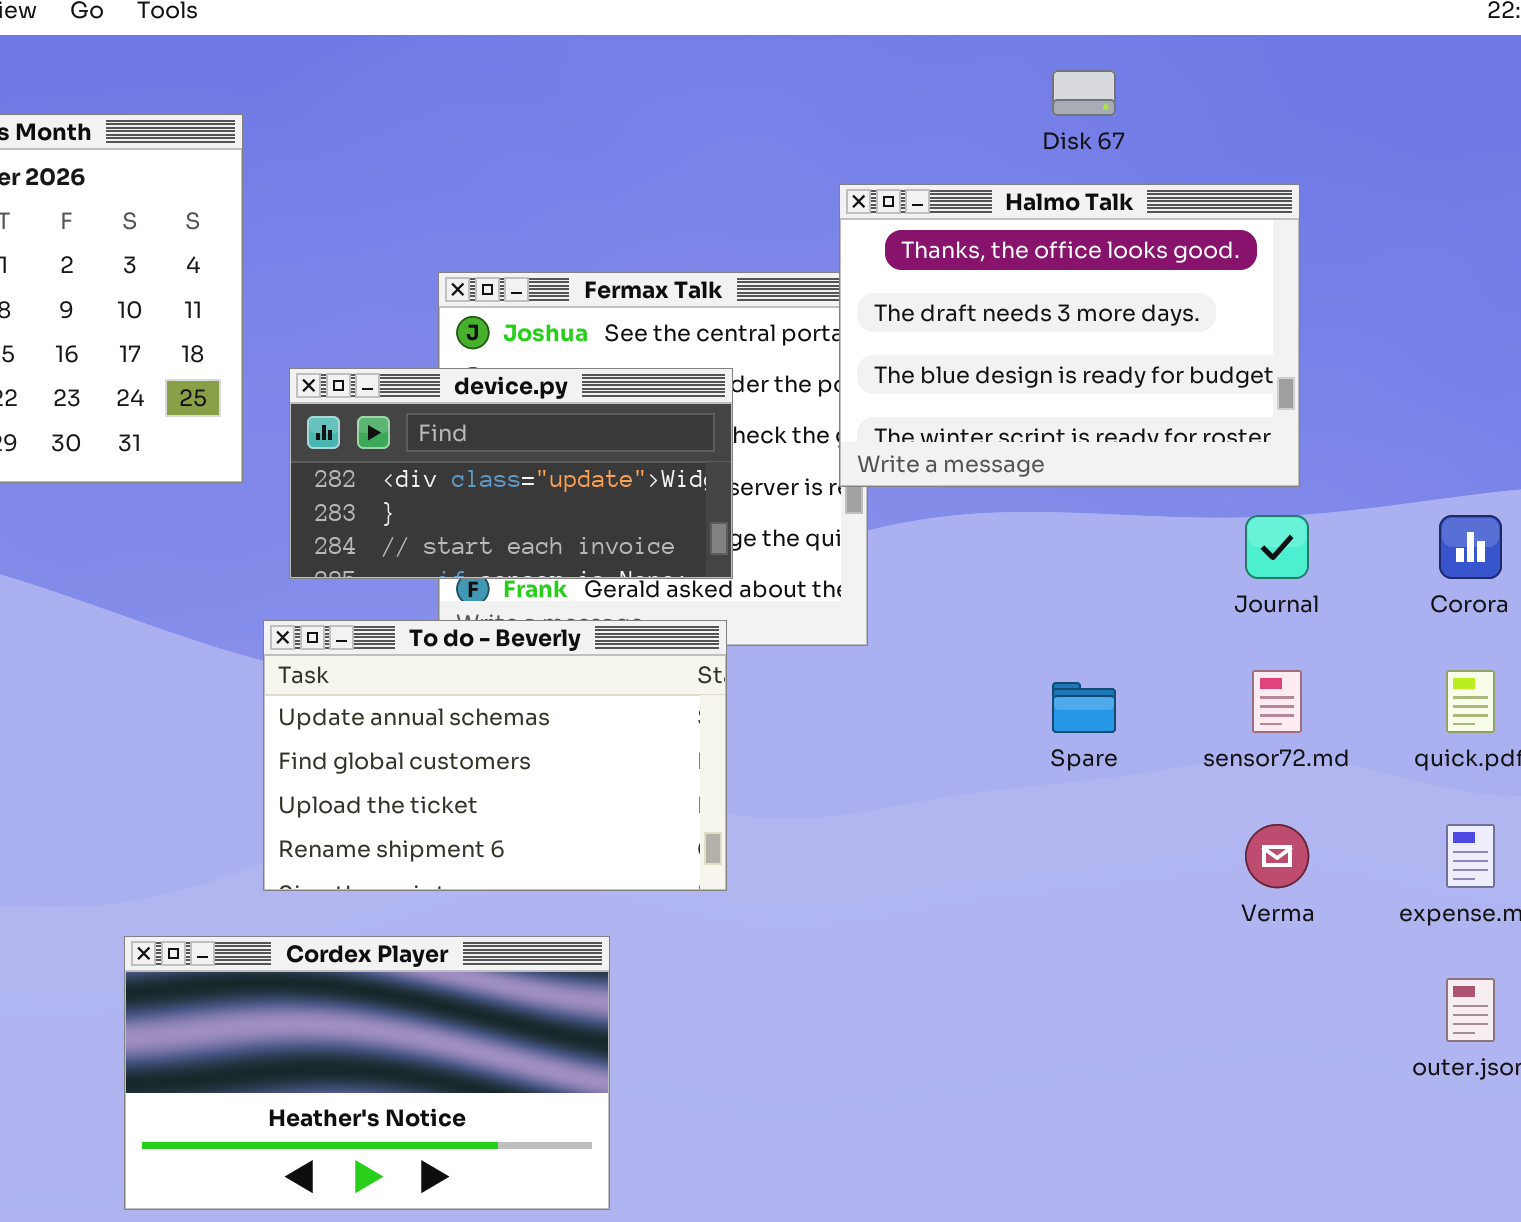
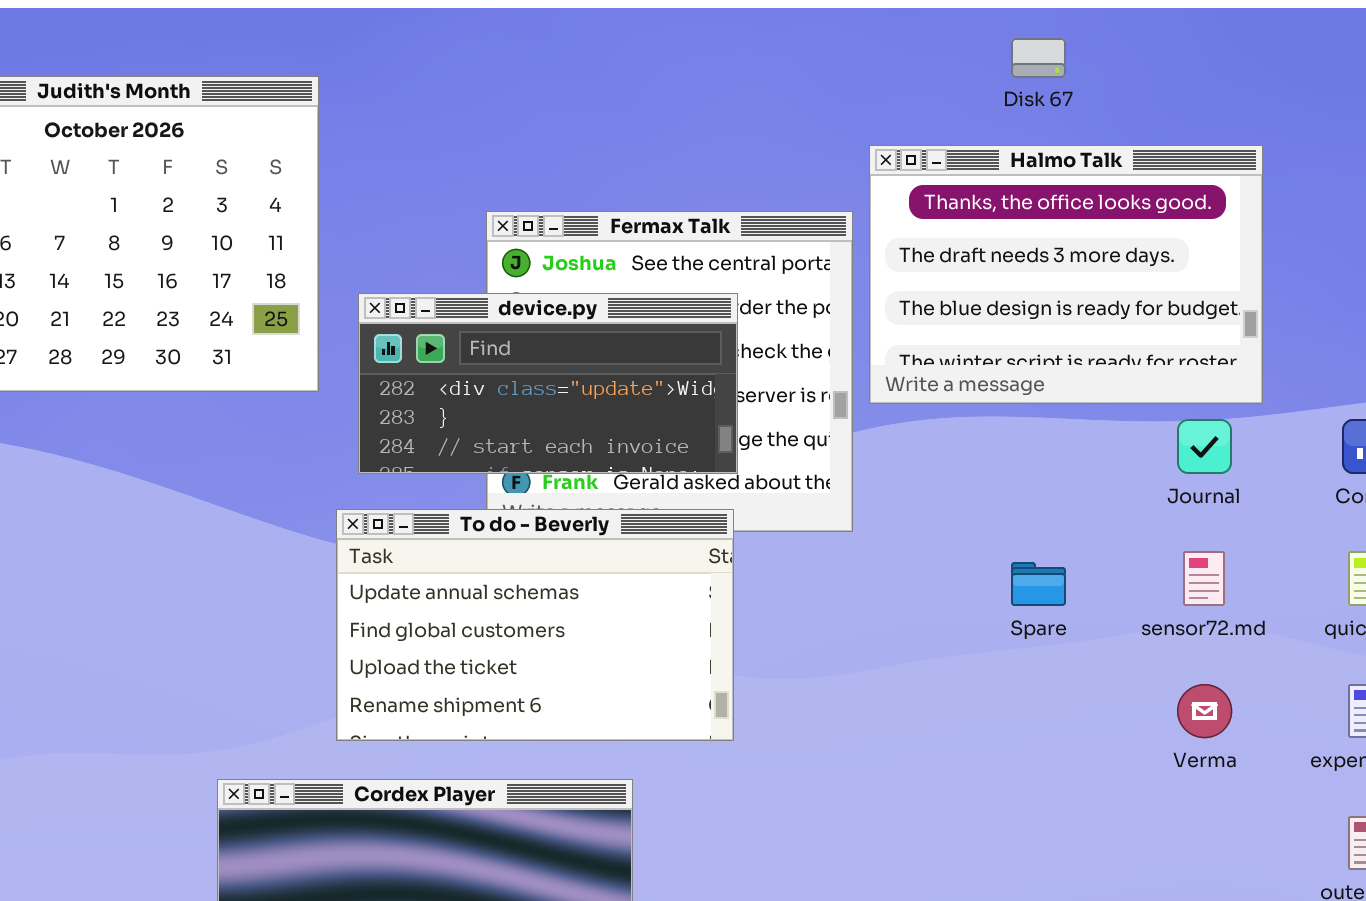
Halmo Talk: [839,184,1300,487] -> [869,145,1263,404], moved

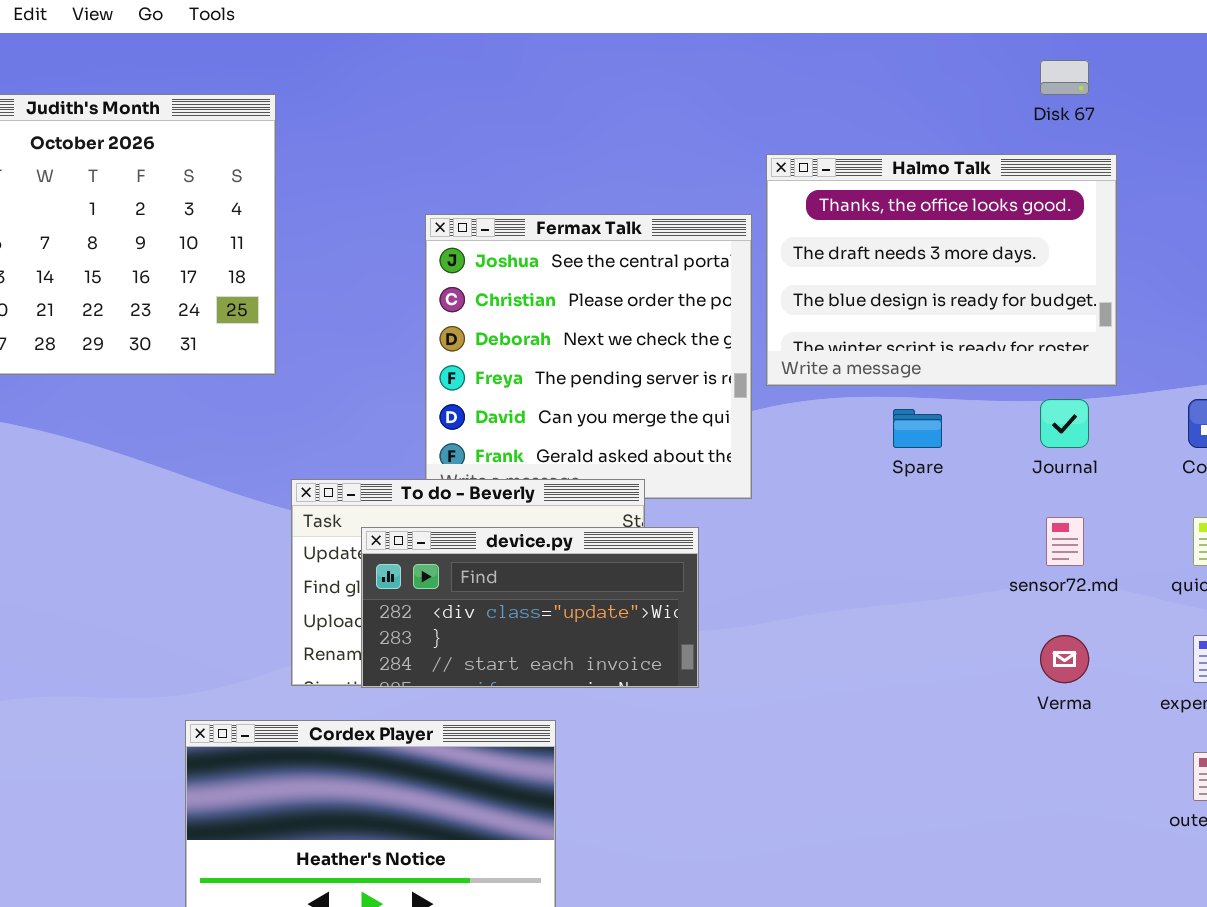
Disk 67: [1011,38,1066,78] -> [1040,60,1089,95], moved
device.py: [358,293,738,474] -> [361,527,699,688], moved
Spare: [1011,562,1066,606] -> [893,409,942,448], moved

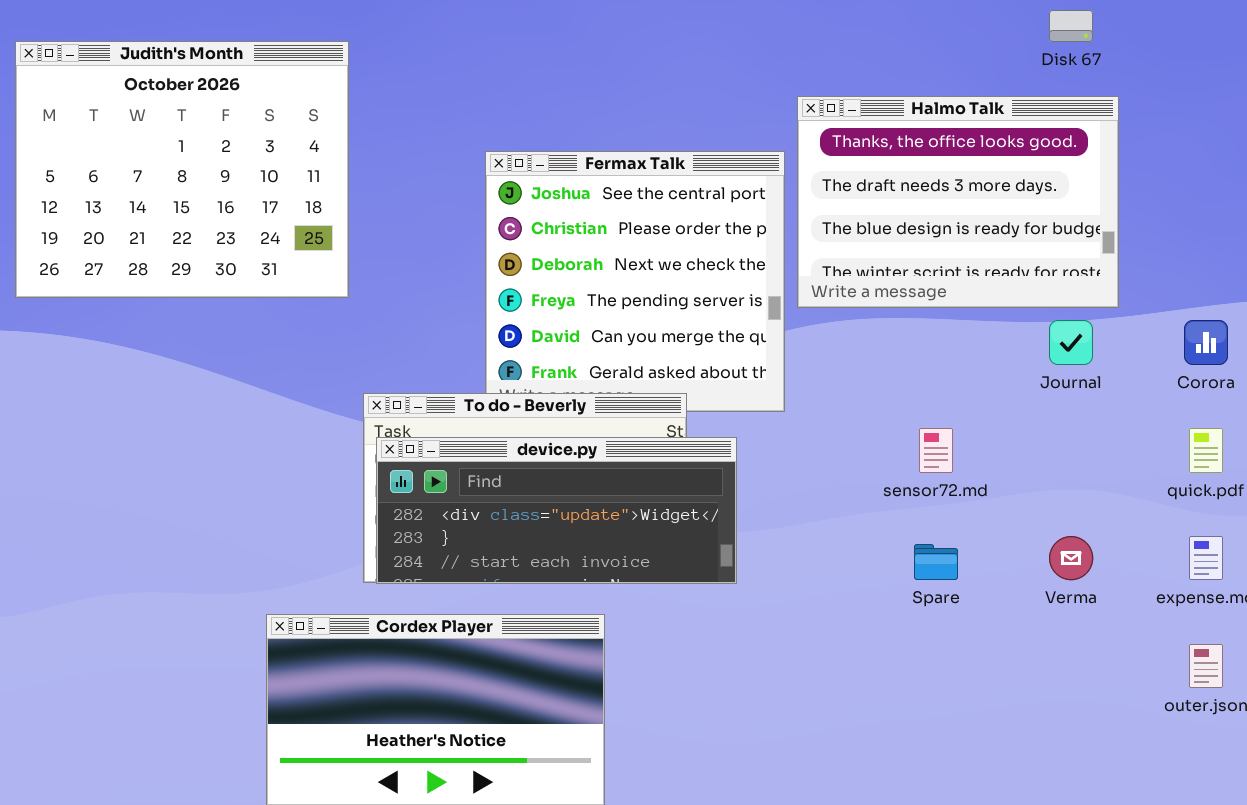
Spare: [893,409,942,448] -> [914,544,958,580], moved
sensor72.md: [1046,517,1084,566] -> [919,428,953,473], moved
device.py: [361,527,699,688] -> [376,437,737,584], resized

